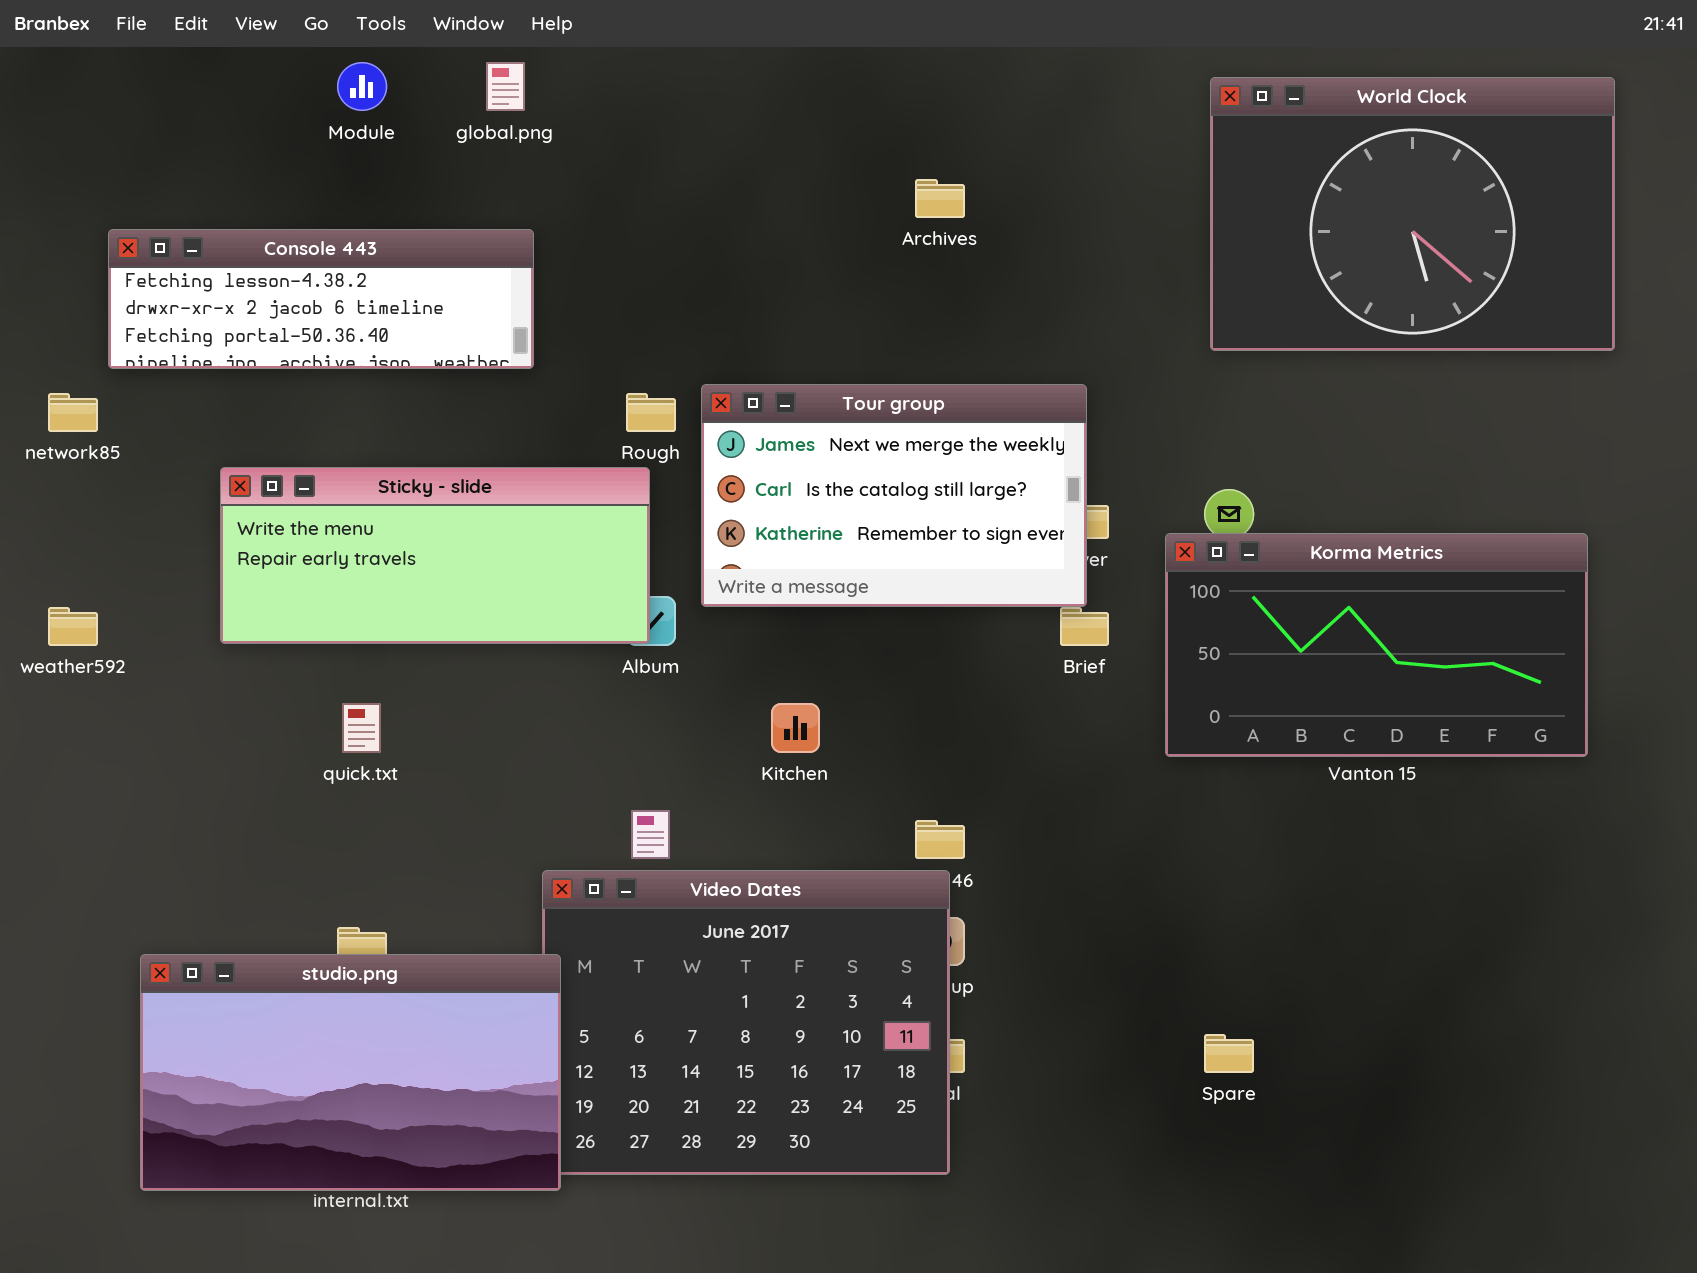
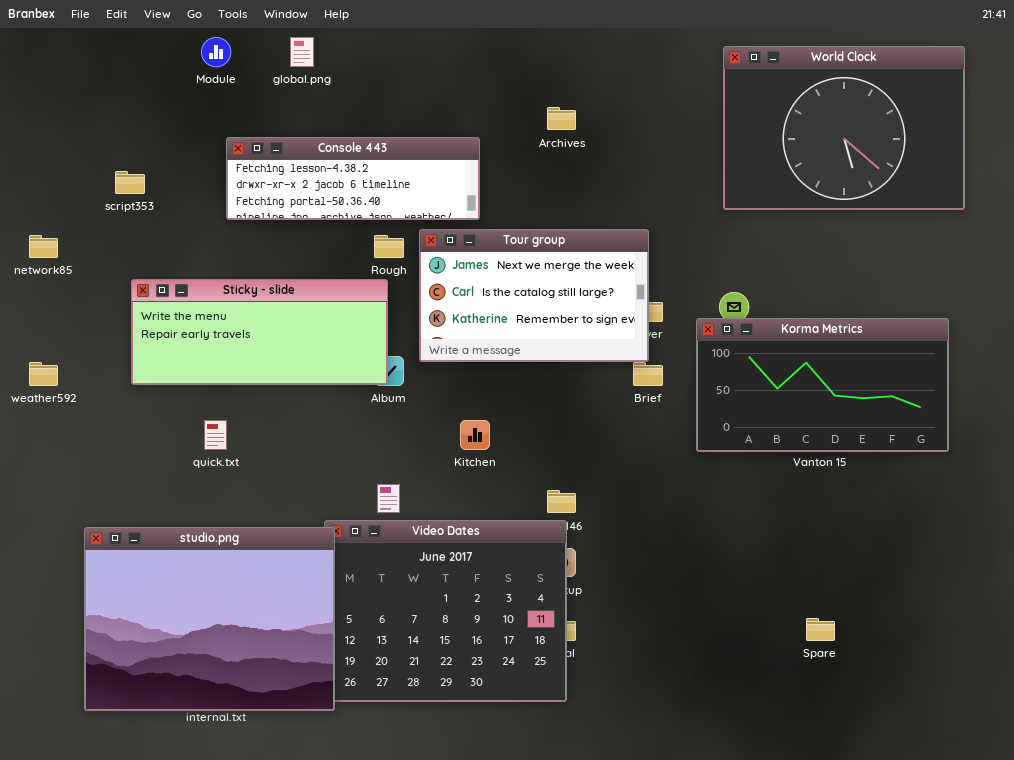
Console 443: [108,229,534,369] -> [226,137,480,220], moved
studio.png: [140,954,561,1191] -> [84,527,335,711], resized
Spare: [1204,1034,1254,1073] -> [806,618,835,641], moved

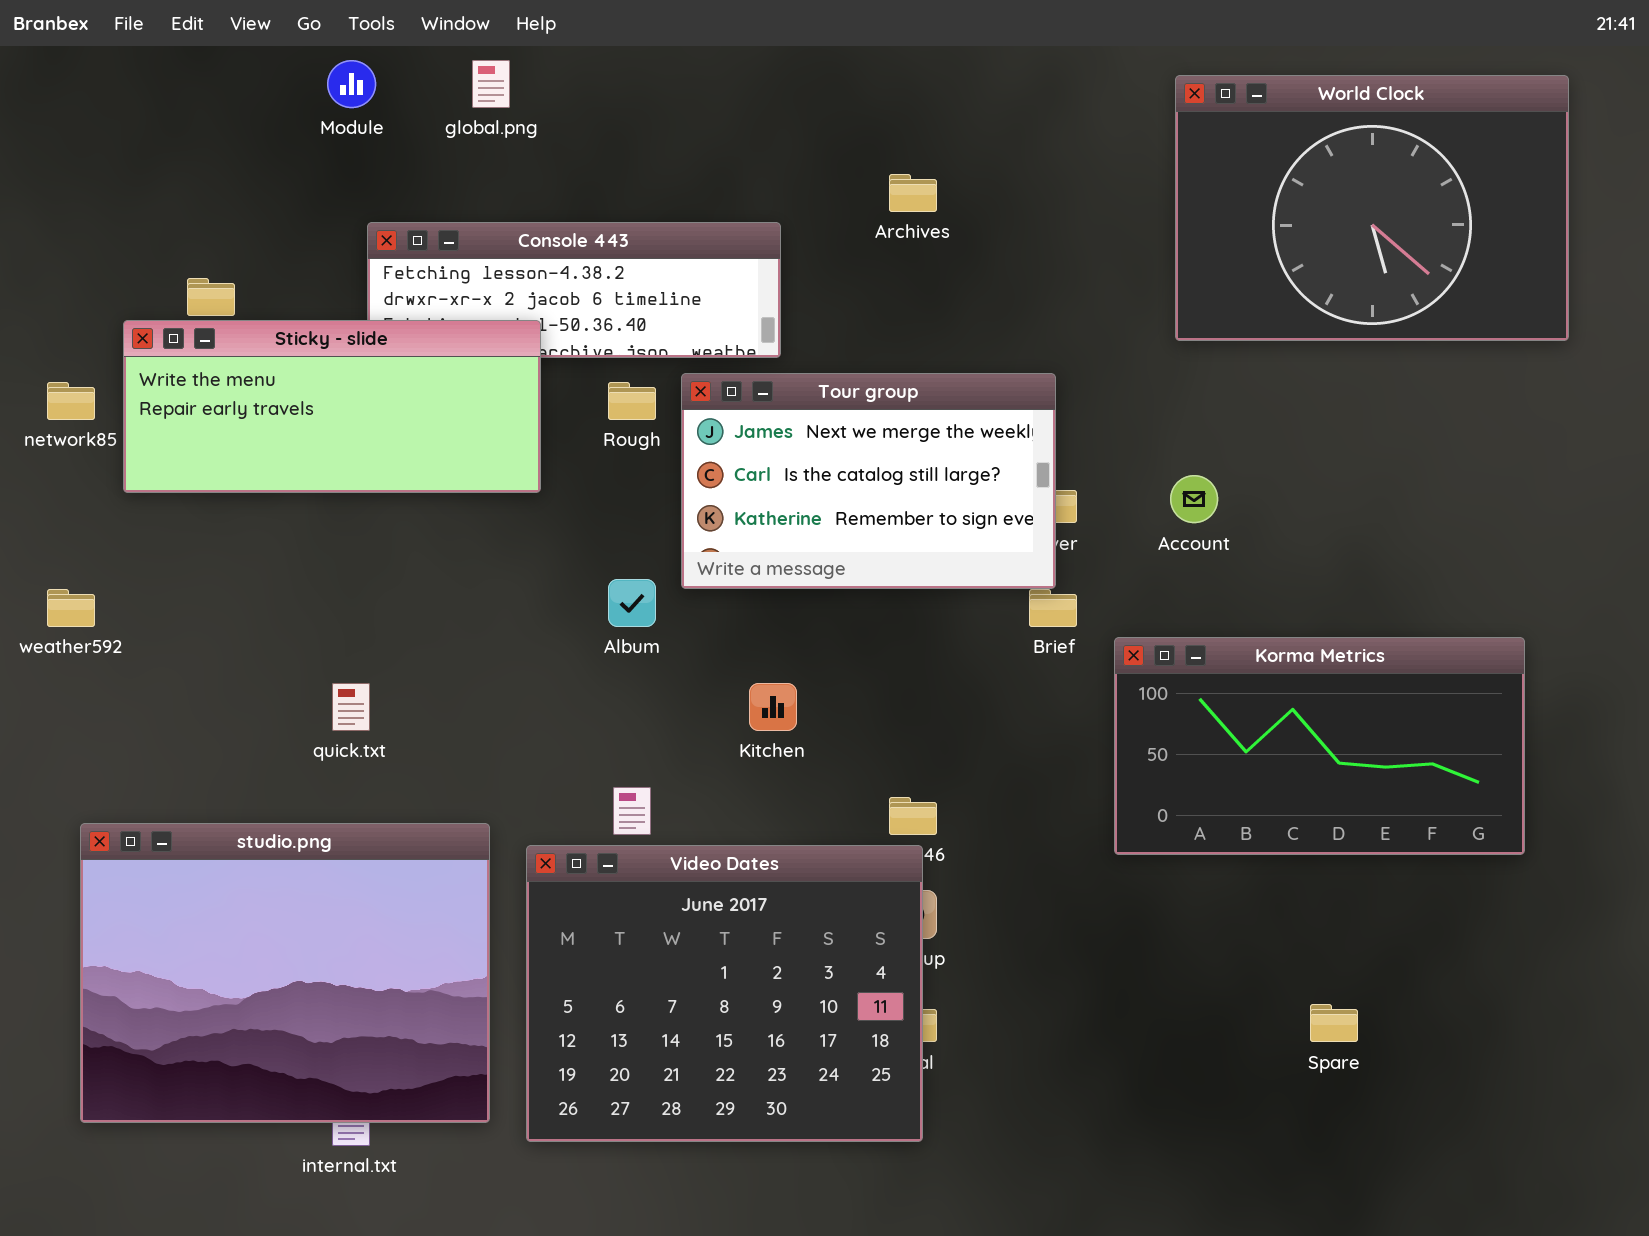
Sticky - slide: [131,279,388,385] -> [123,320,541,493], moved
Korma Metrics: [696,318,949,452] -> [1114,637,1525,855], moved
studio.png: [84,527,335,711] -> [80,823,490,1123], moved

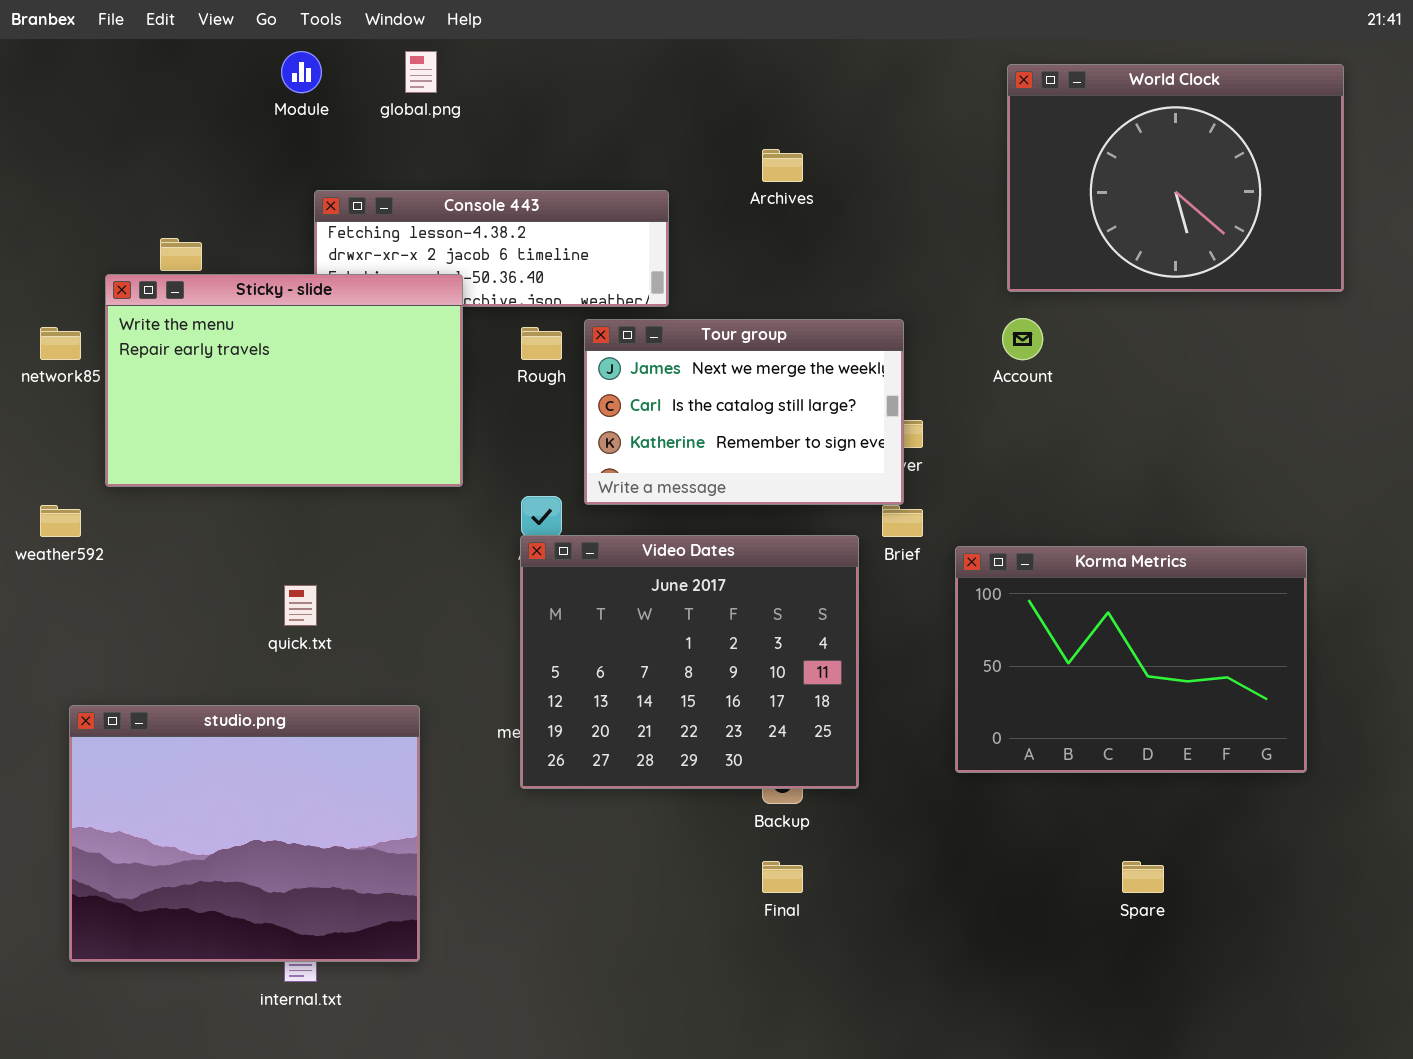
Sticky - slide: [123,320,541,493] -> [105,274,463,487], resized
Account: [1170,475,1218,523] -> [1002,318,1043,360], moved
Korma Metrics: [1114,637,1525,855] -> [955,546,1307,773], resized
Video Dates: [526,845,923,1142] -> [520,535,859,789], moved

